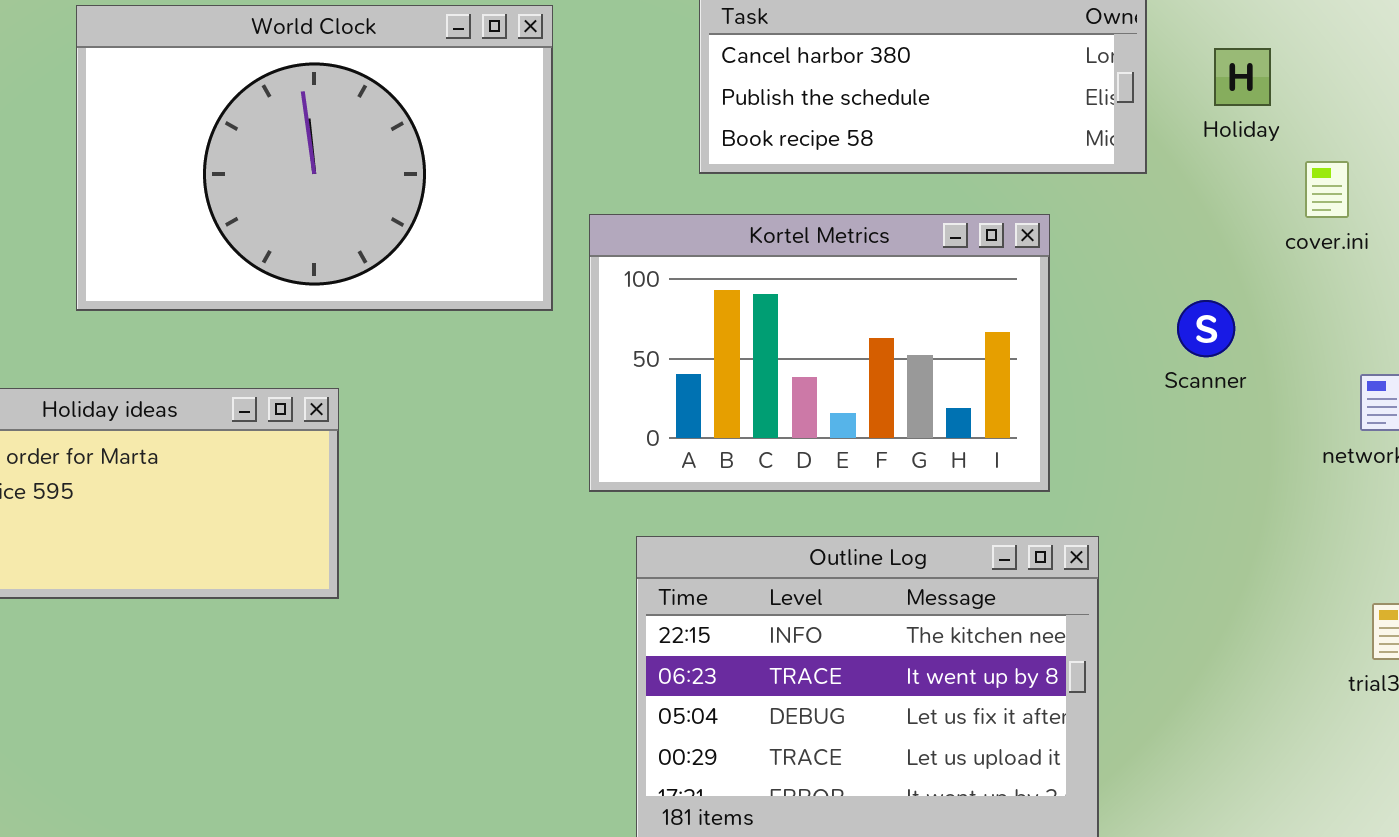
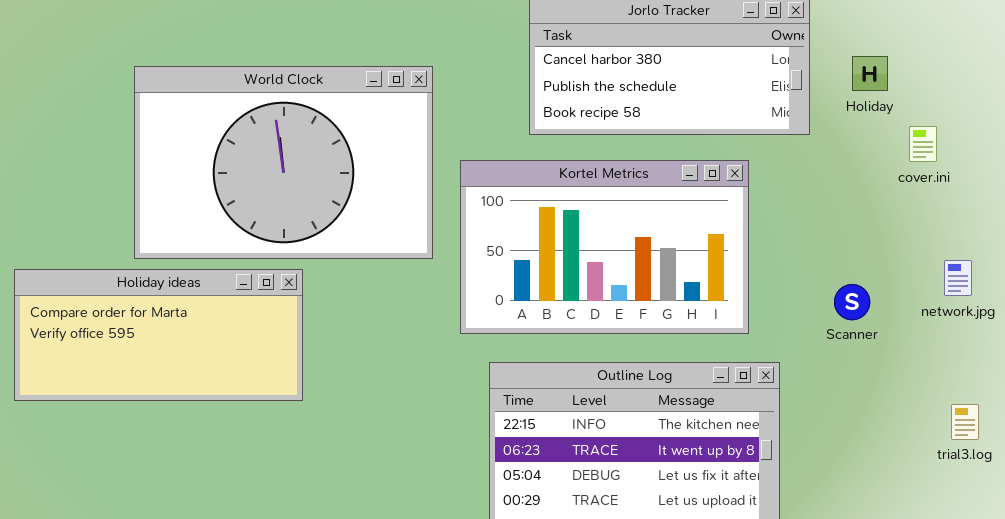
World Clock: [76,5,553,311] -> [134,66,433,259], moved
Scanner: [1177,300,1235,357] -> [834,284,870,320], moved

